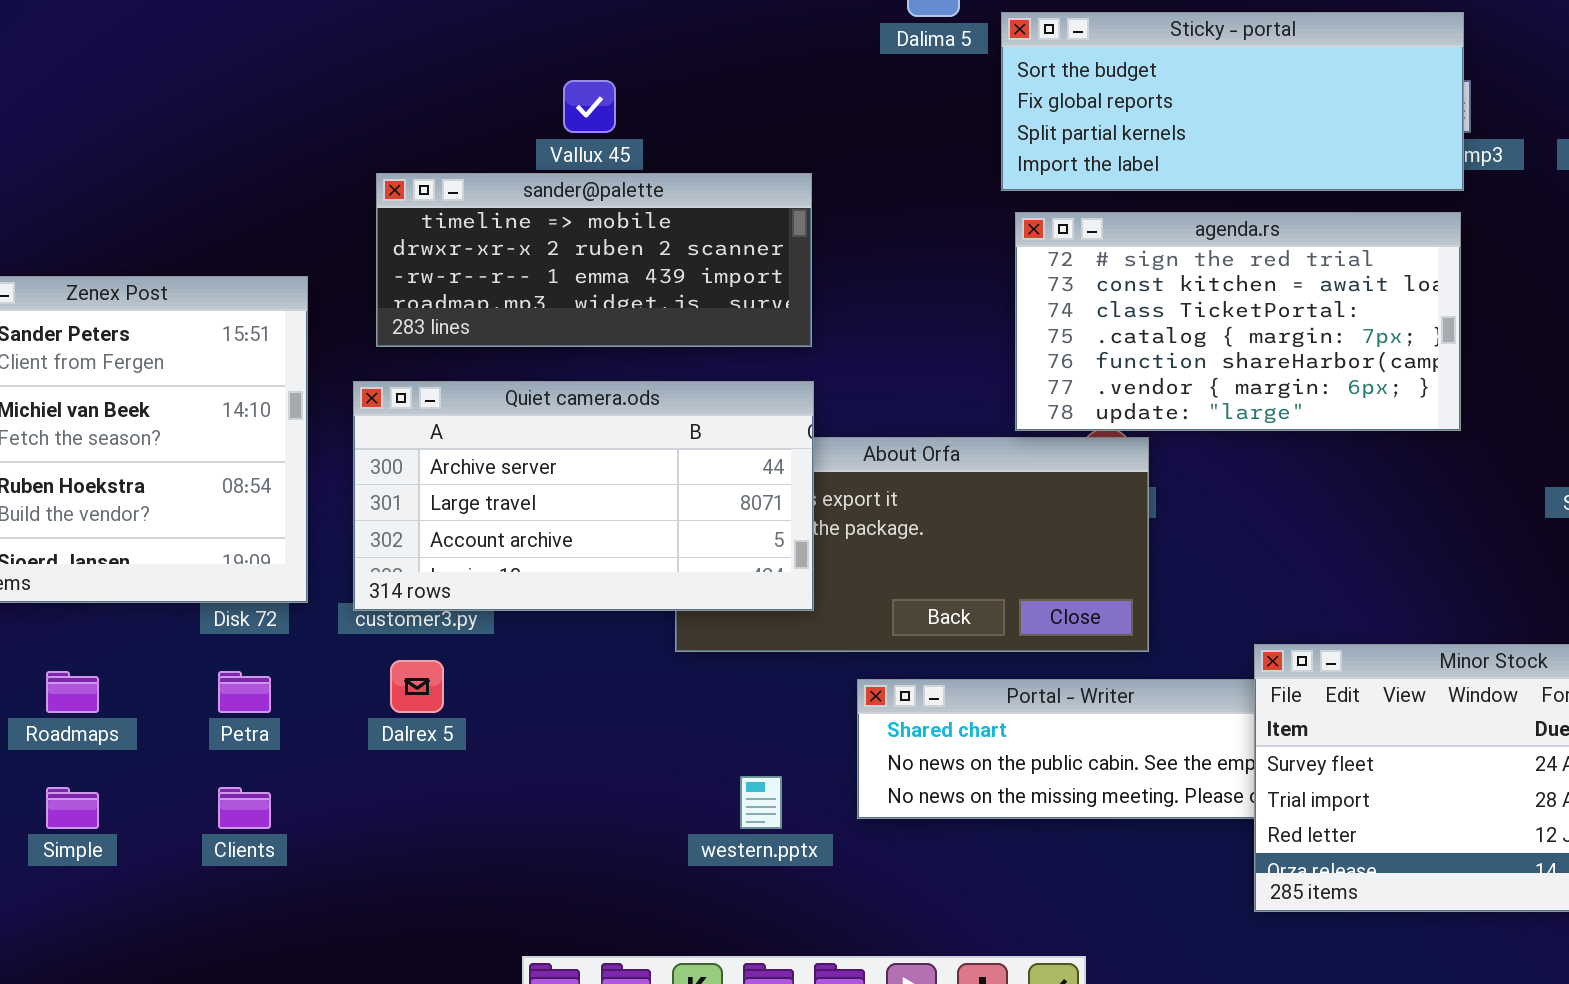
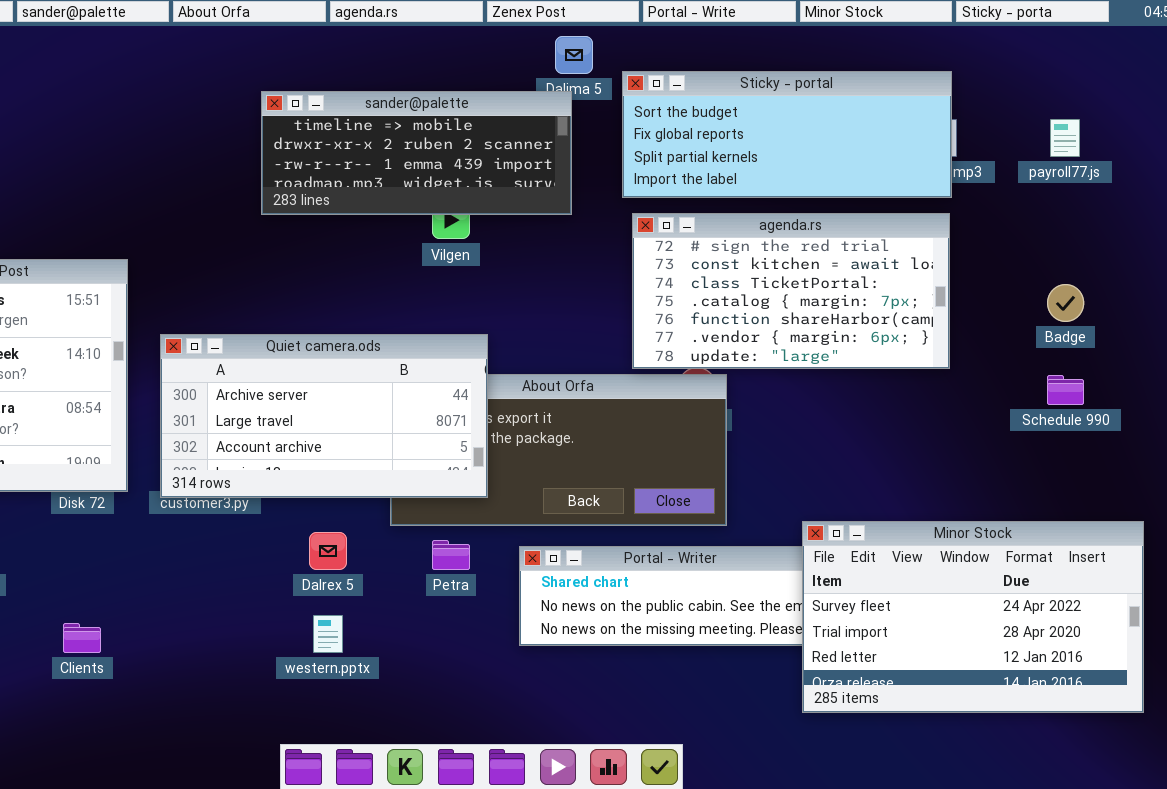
sander@palette: [376,173,812,347] -> [261,91,572,215], moved
Dalrex 5: [390,660,444,713] -> [309,532,347,570], moved
Petra: [218,671,271,713] -> [432,540,470,570], moved
western.pptx: [740,776,782,829] -> [313,615,343,653], moved

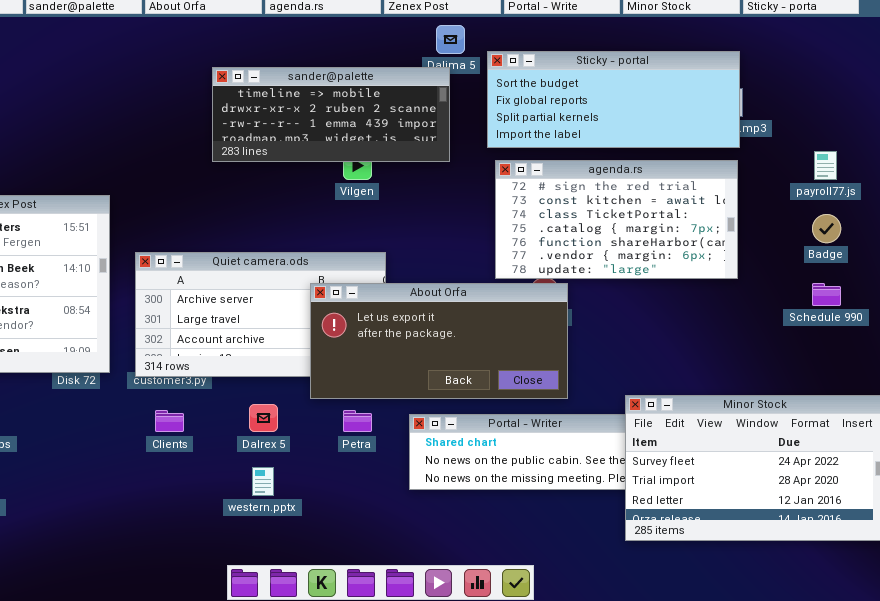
payroll77.js: [1050,119,1080,157] -> [814,151,837,180], moved
About Orfa: [390,374,727,526] -> [310,283,568,399], raised
Clients: [63,623,101,653] -> [155,410,184,432], moved

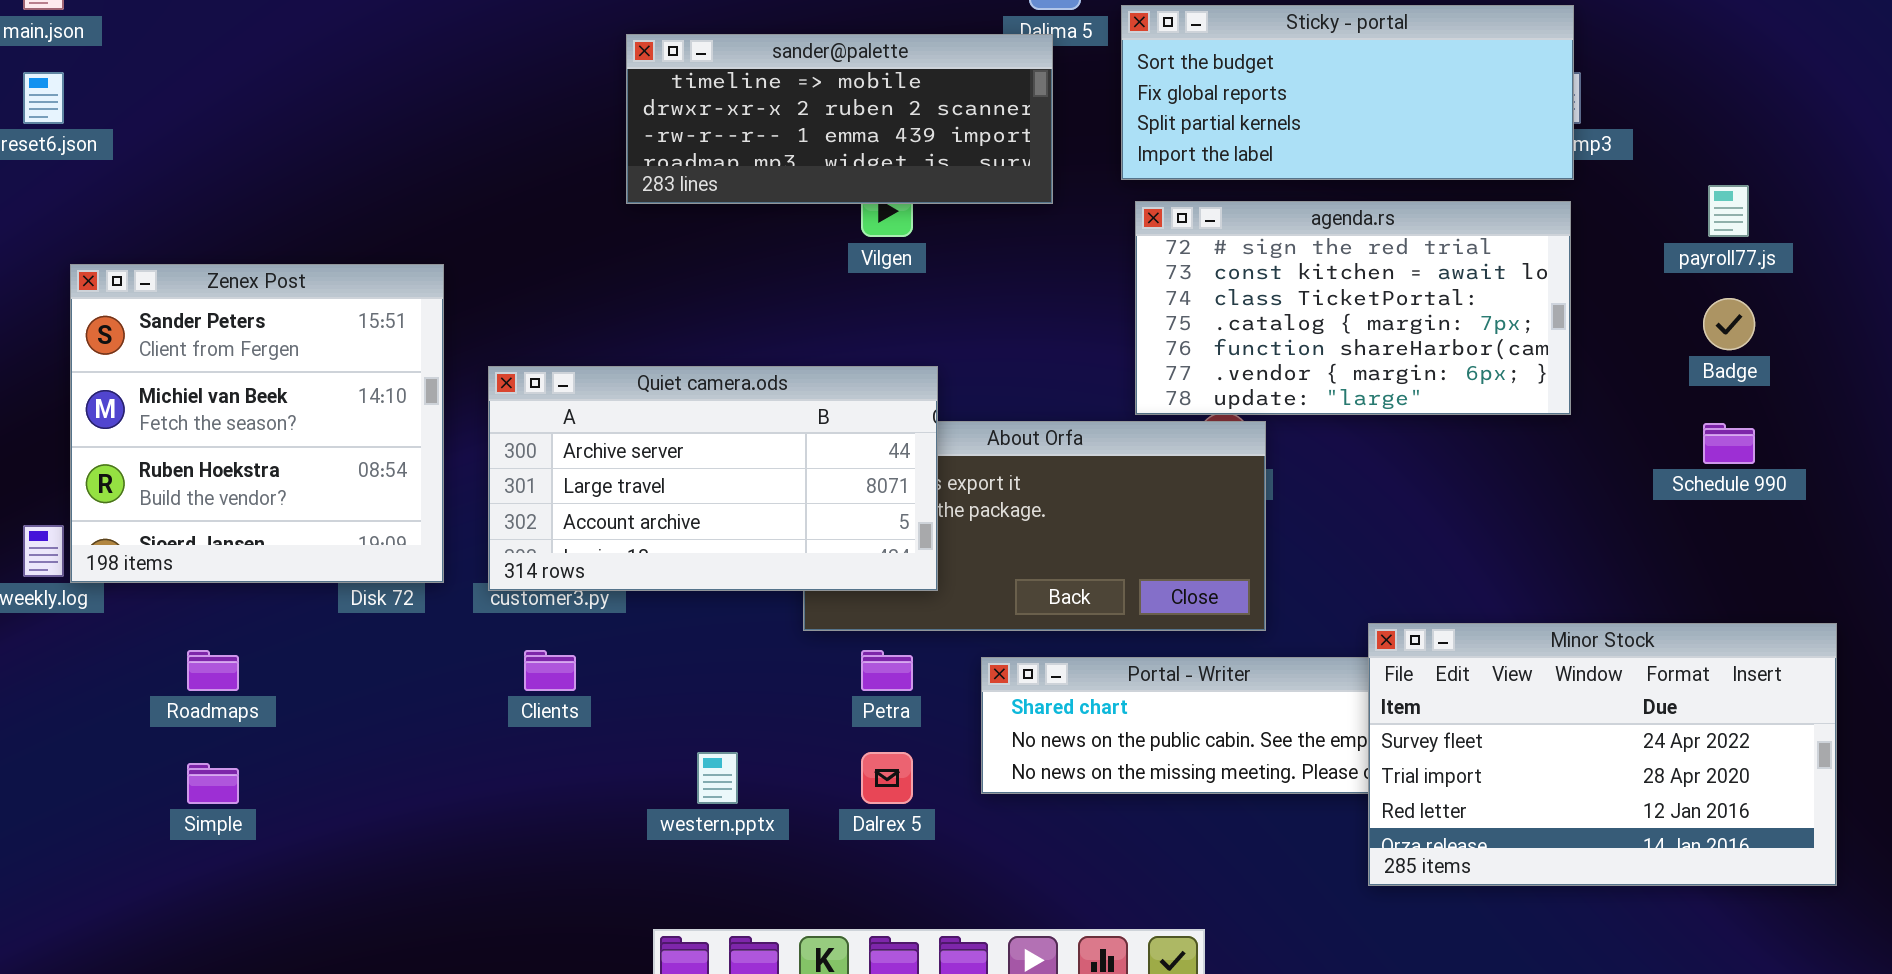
Quiet camera.ods: [135,252,386,377] -> [488,366,938,591], raised
Dalrex 5: [249,404,278,432] -> [861,752,913,804], moved

